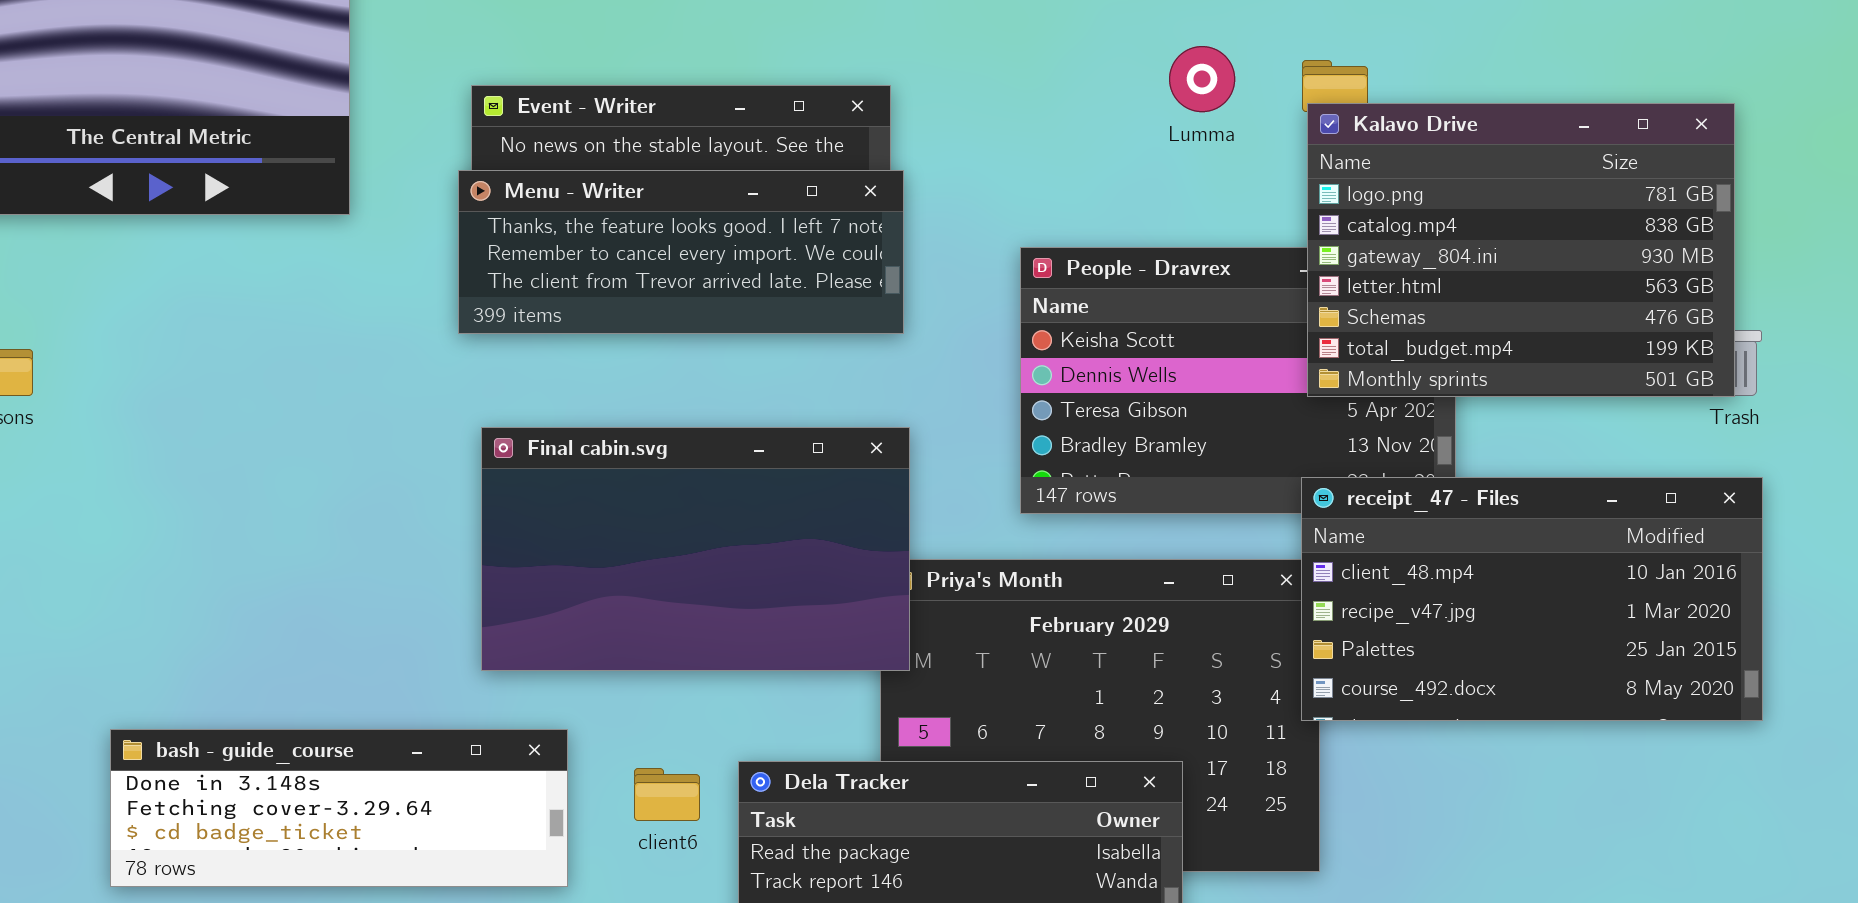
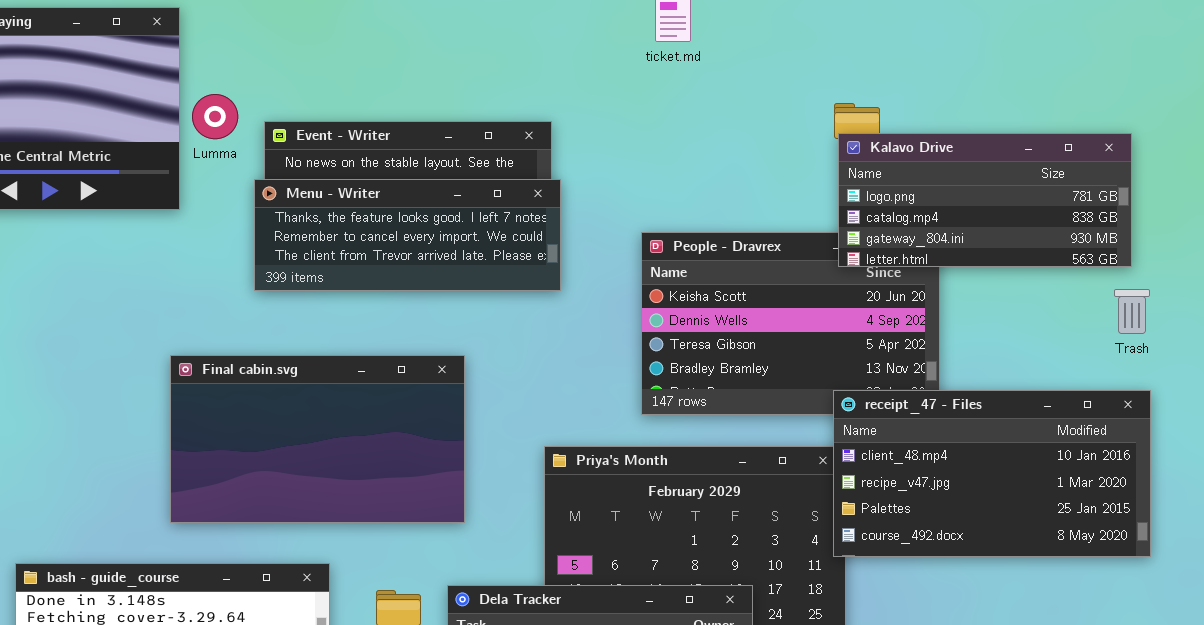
Lumma: [1169,46,1235,112] -> [192,94,238,139], moved
Kalavo Drive: [1307,103,1735,397] -> [838,133,1132,267], resized
Final cabin.svg: [481,427,910,671] -> [170,355,465,523], moved

